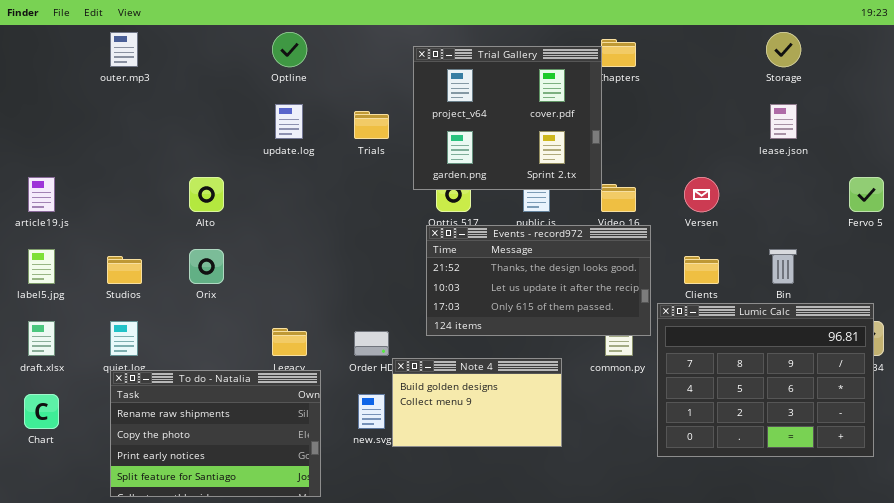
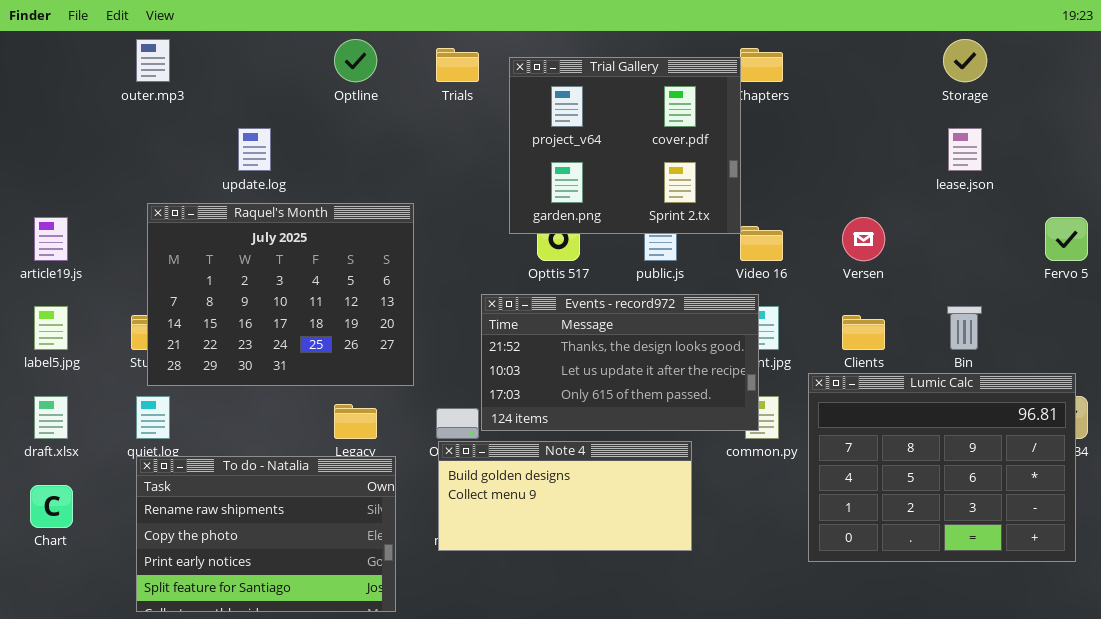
update.log: [275,104,303,139] -> [238,128,271,171], moved
Trials: [354,111,389,139] -> [436,48,479,82], moved
Raquel's Month: none -> [147,203,414,386], opened
Events - record972: [426,225,651,336] -> [481,294,759,431], moved
Note 4: [392,358,562,447] -> [438,441,692,551], resized

